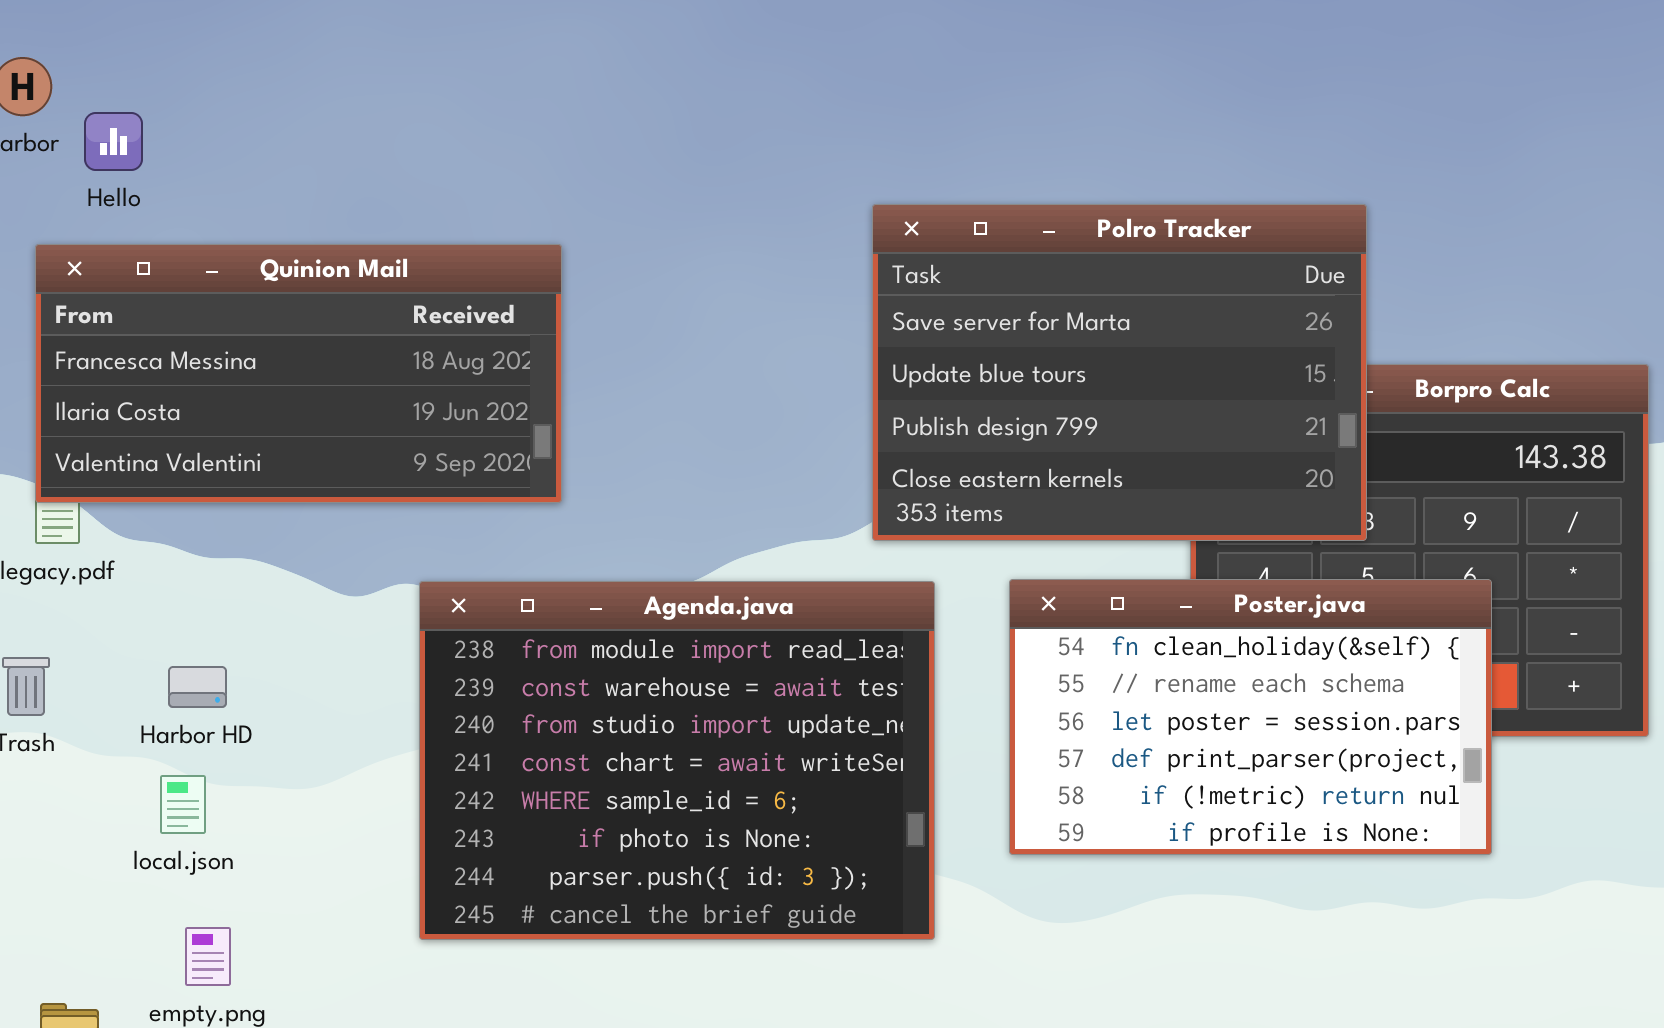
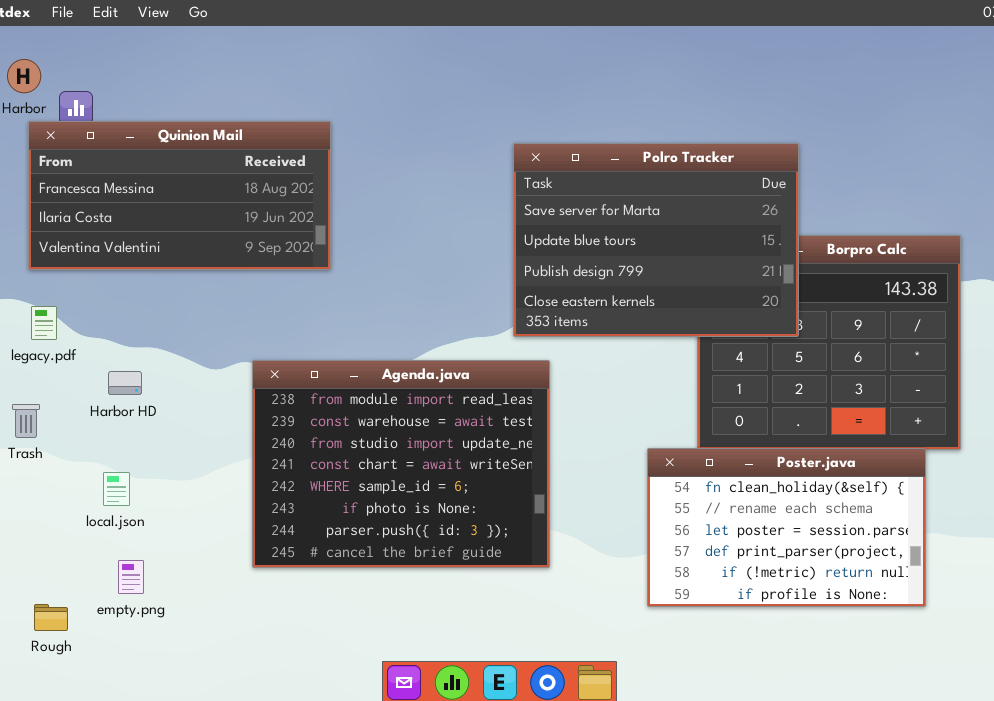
Quinion Mail: [35,244,562,503] -> [28,121,331,270], moved
Poster.java: [1009,579,1492,855] -> [647,448,926,607], moved
Harbor HD: [168,666,227,708] -> [108,371,142,395], moved

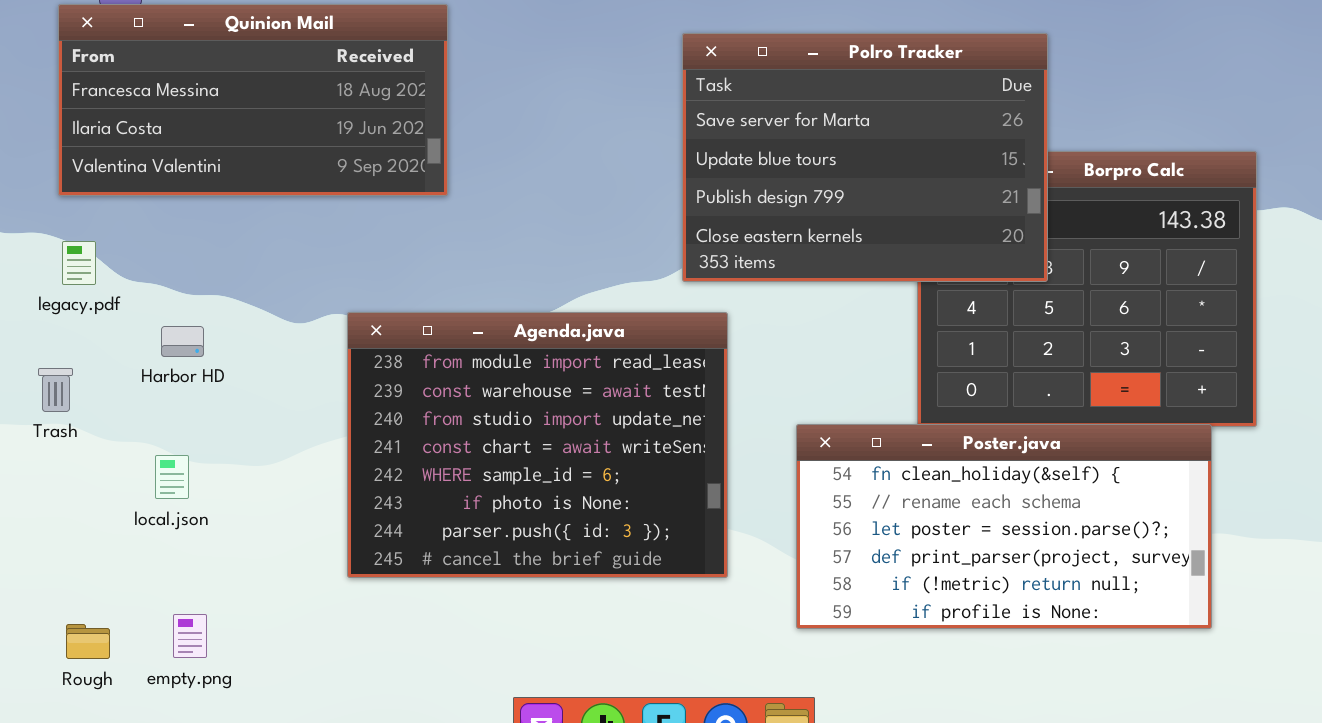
Poster.java: [647,448,926,607] -> [796,424,1212,629], resized
empty.png: [118,560,144,594] -> [173,614,207,658], moved

